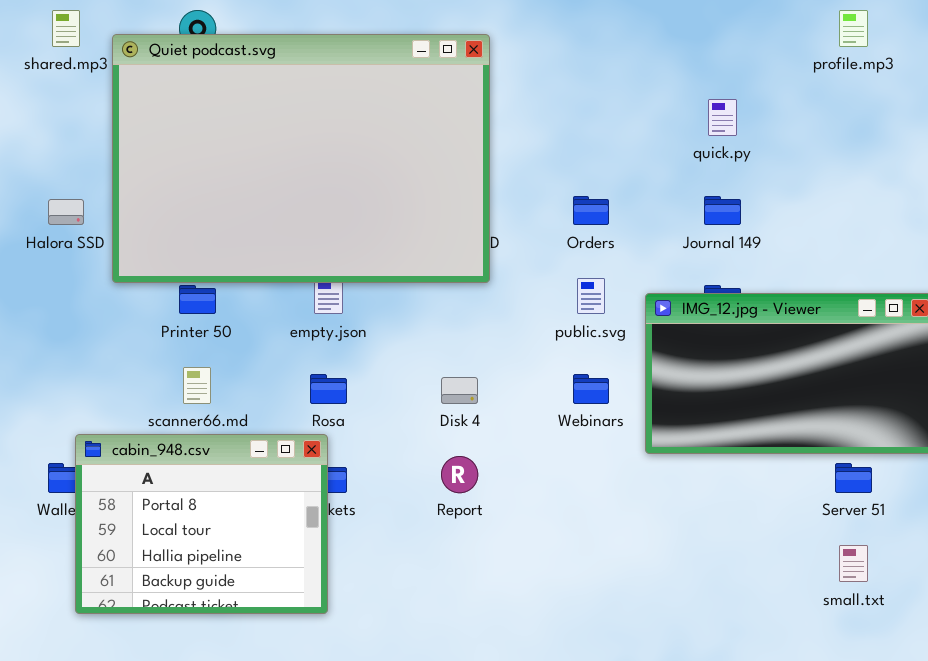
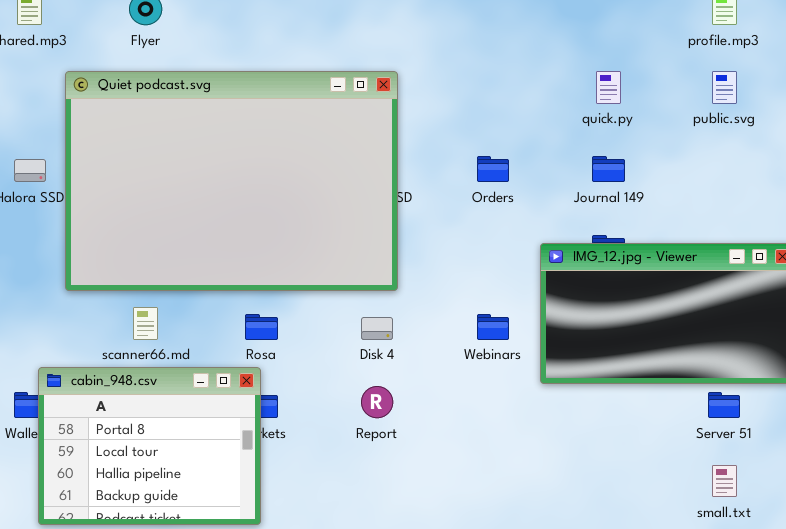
Quiet podcast.svg: [112,34,490,283] -> [65,71,398,291], moved
public.svg: [577,278,605,314] -> [712,71,737,104], moved

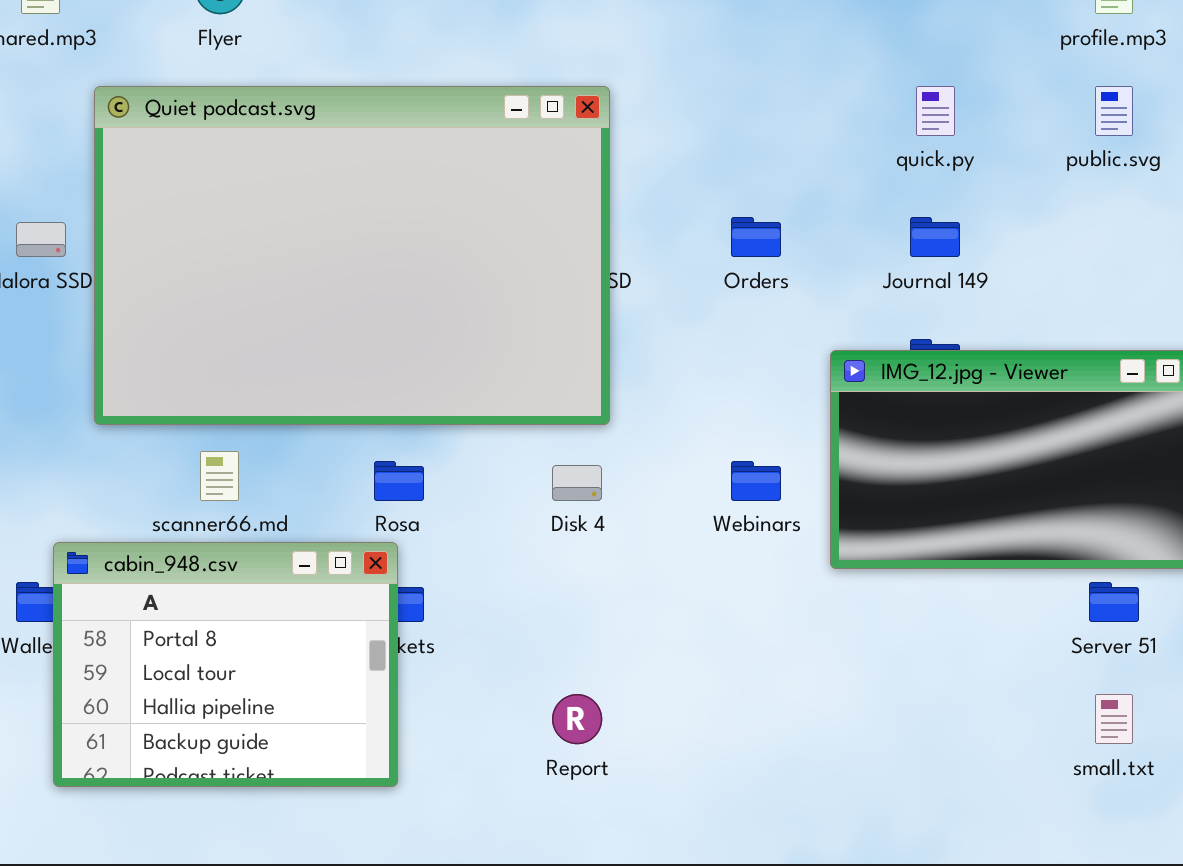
Report: [361,386,393,418] -> [552,694,602,744], moved

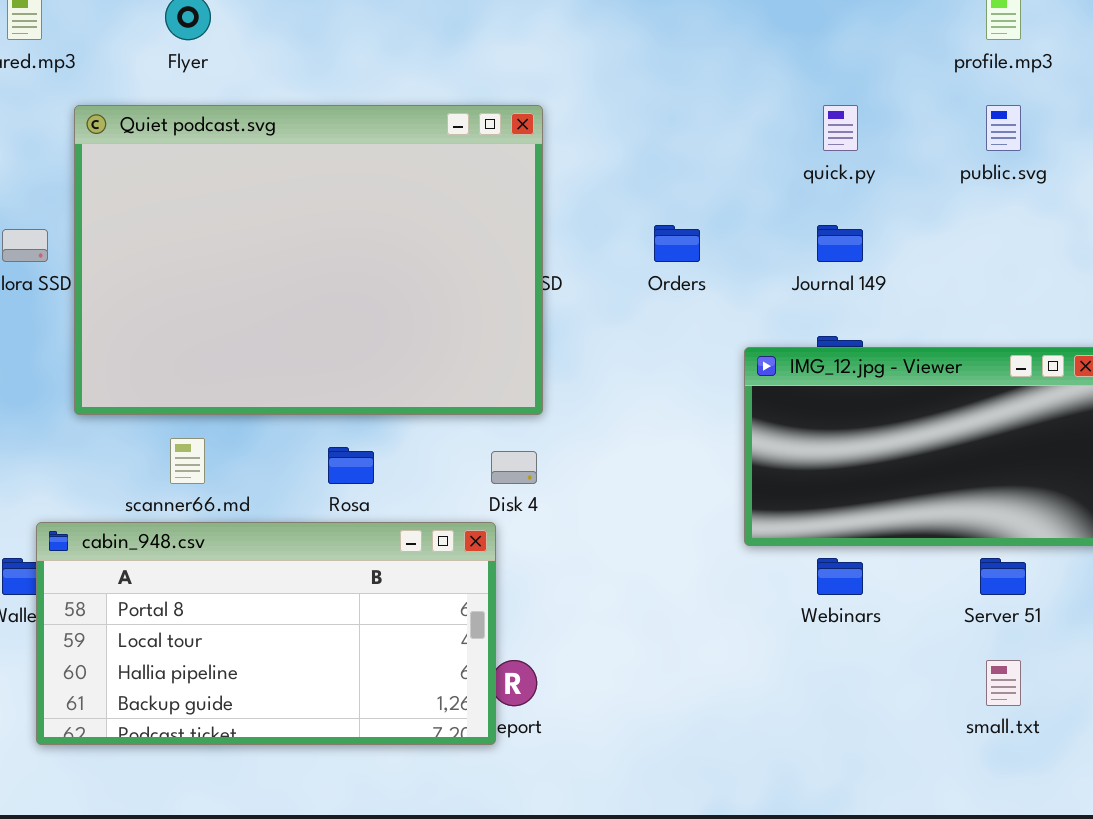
Webinars: [731,461,781,501] -> [817,558,863,595], moved
cabin_948.csv: [53,542,398,787] -> [36,522,496,745], resized

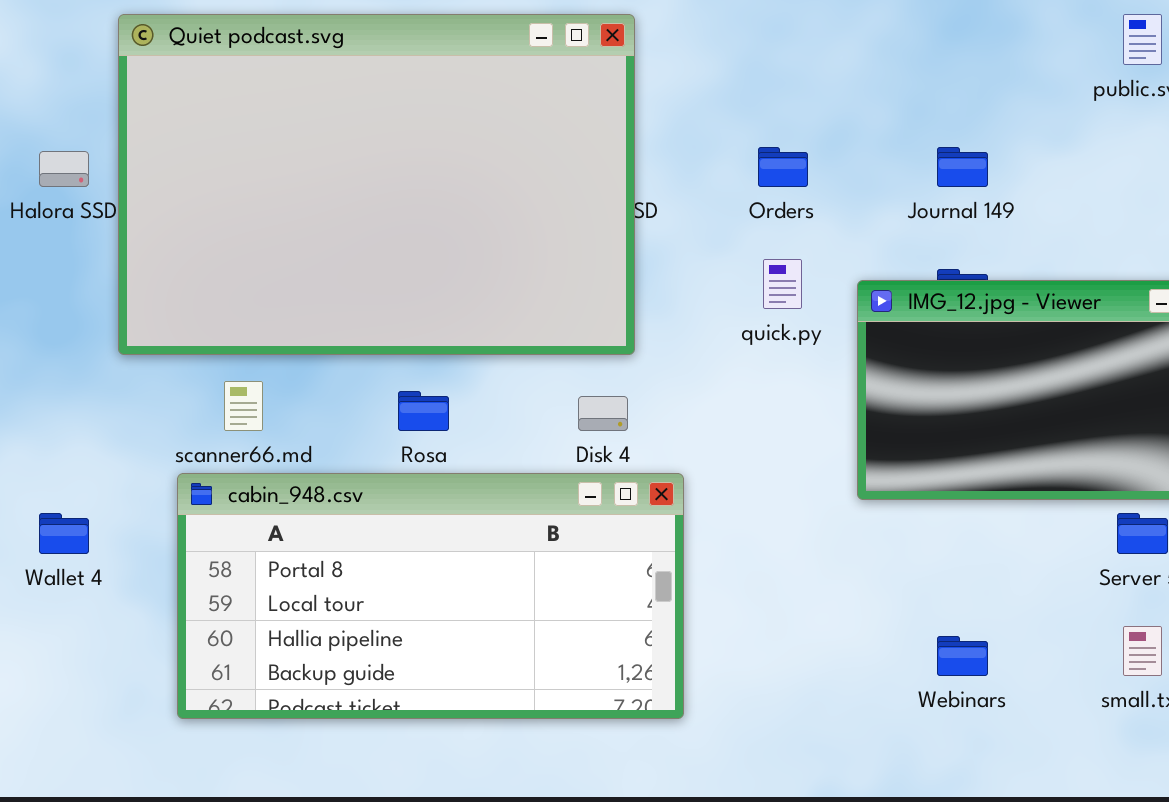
quick.py: [823,105,858,151] -> [763,259,802,309], moved
cabin_948.csv: [36,522,496,745] -> [177,473,684,719], moved
Webinars: [817,558,863,595] -> [937,636,988,676], moved

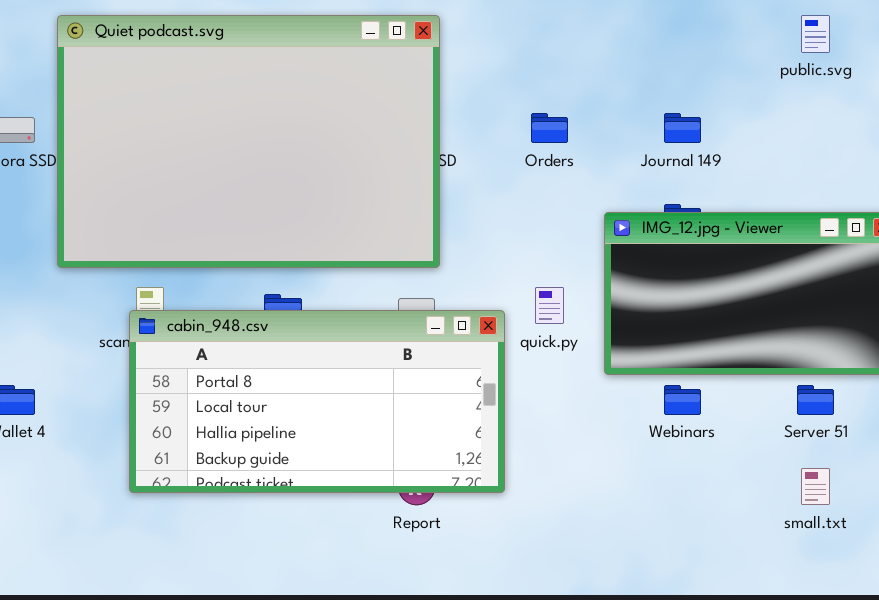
quick.py: [763,259,802,309] -> [535,287,564,324], moved
cabin_948.csv: [177,473,684,719] -> [129,310,505,493], moved
Webinars: [937,636,988,676] -> [664,385,701,415], moved

